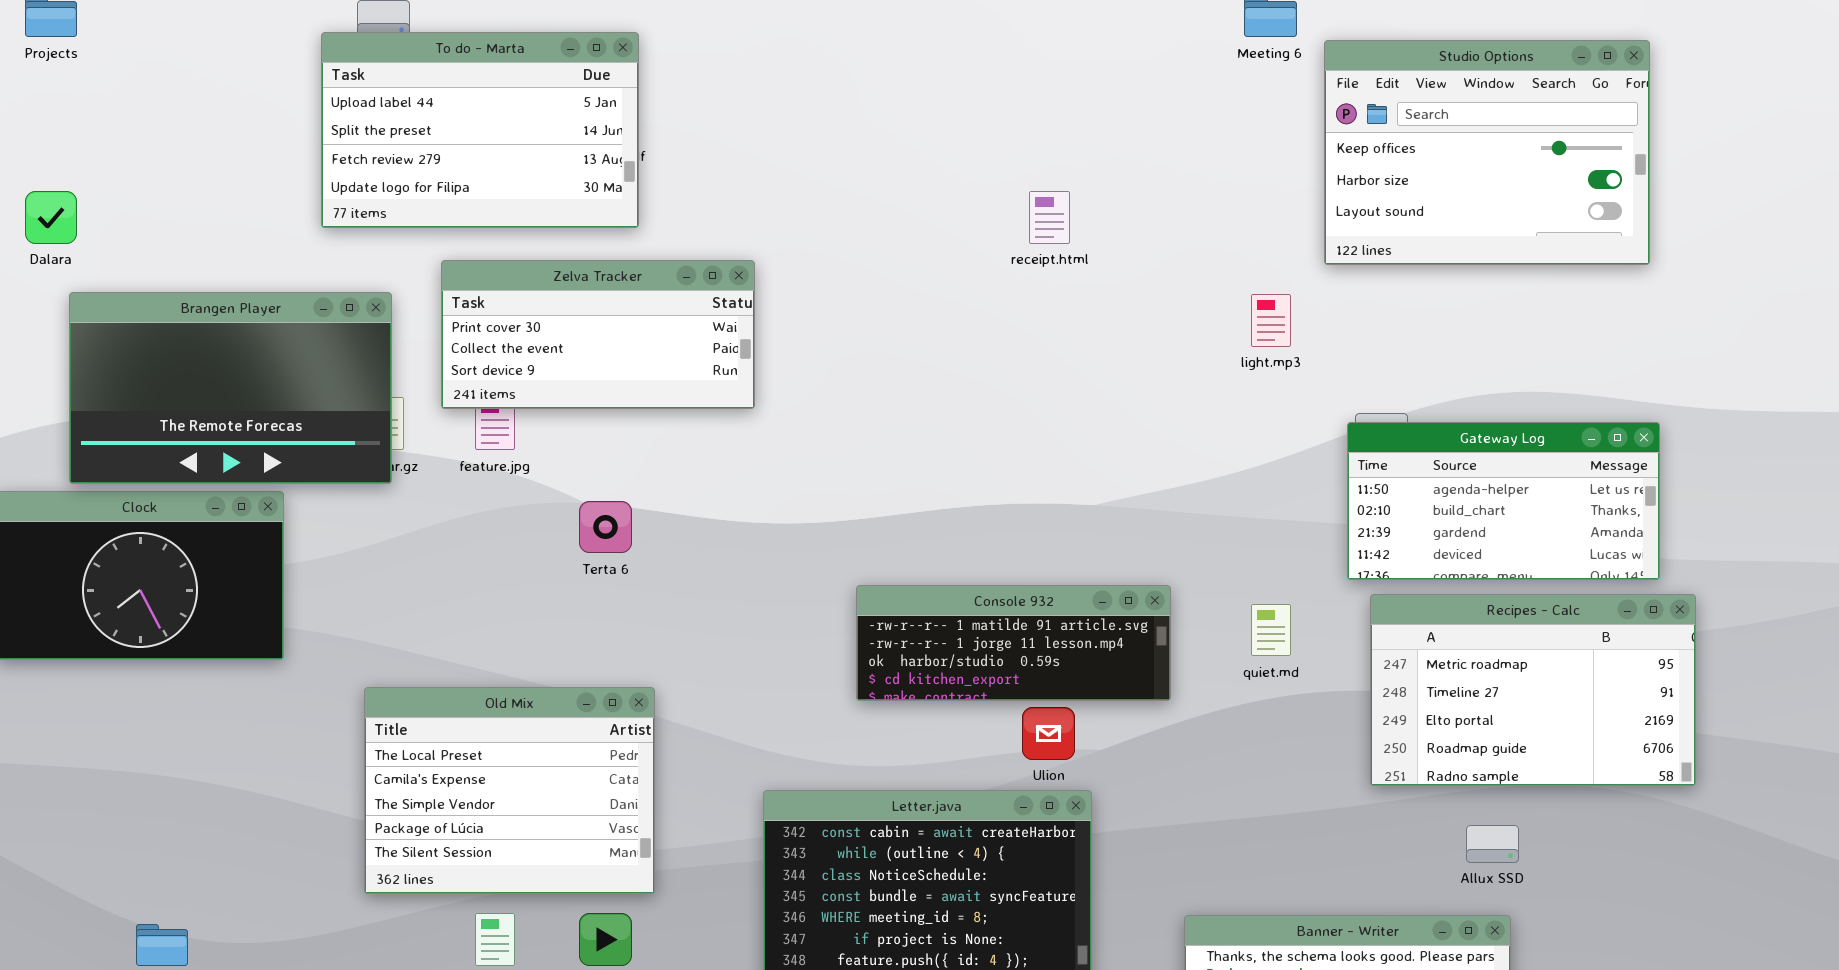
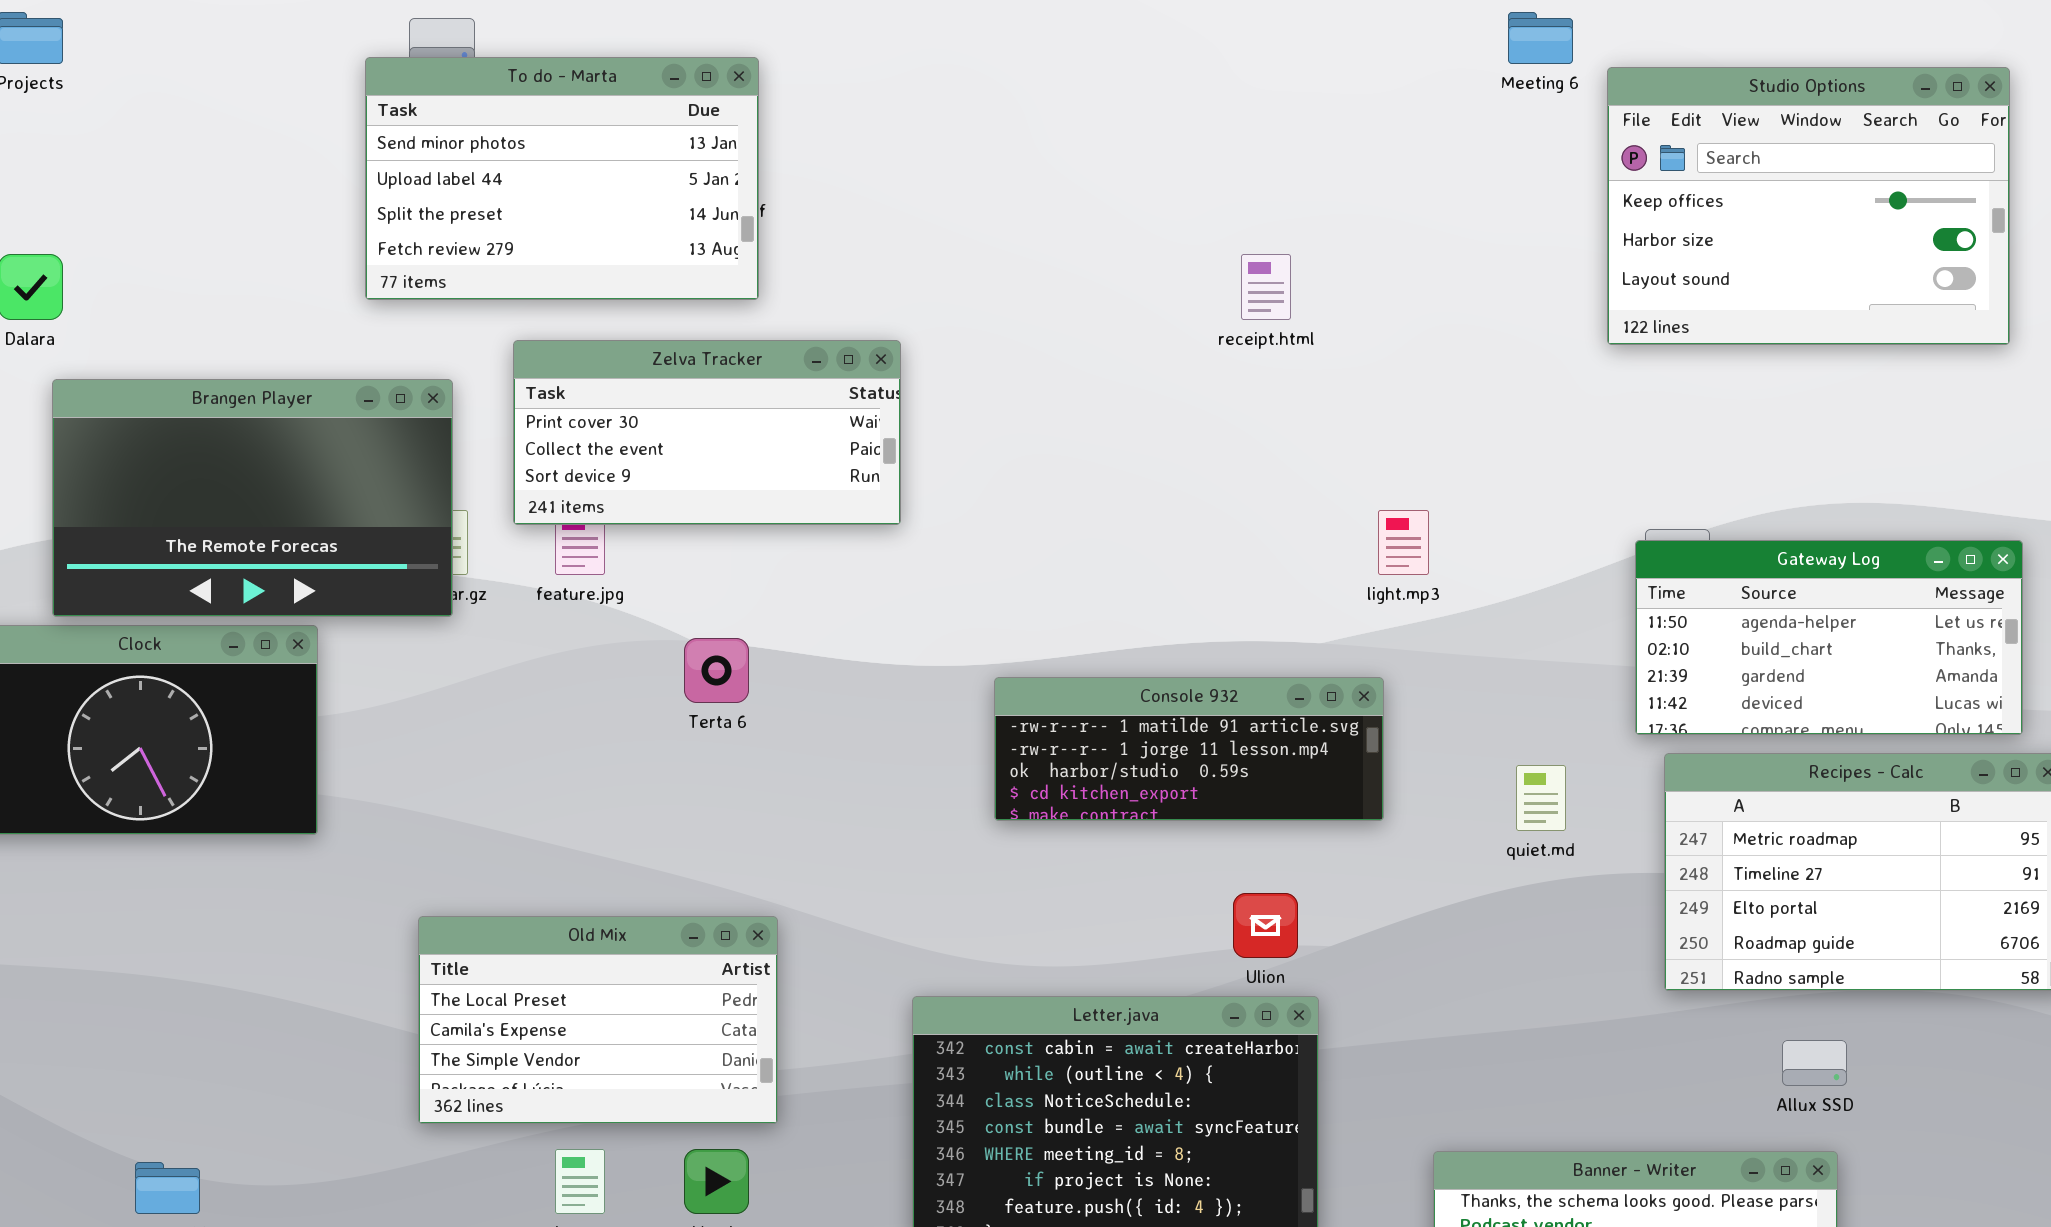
To do - Marta: [321,32,639,228] -> [365,57,759,300], scrolled up 1 row
light.mp3: [1251,294,1291,347] -> [1378,510,1429,575], moved
Console 932: [856,585,1171,701] -> [994,677,1384,821], moved
Old Mix: [364,687,655,894] -> [418,916,778,1124], resized

